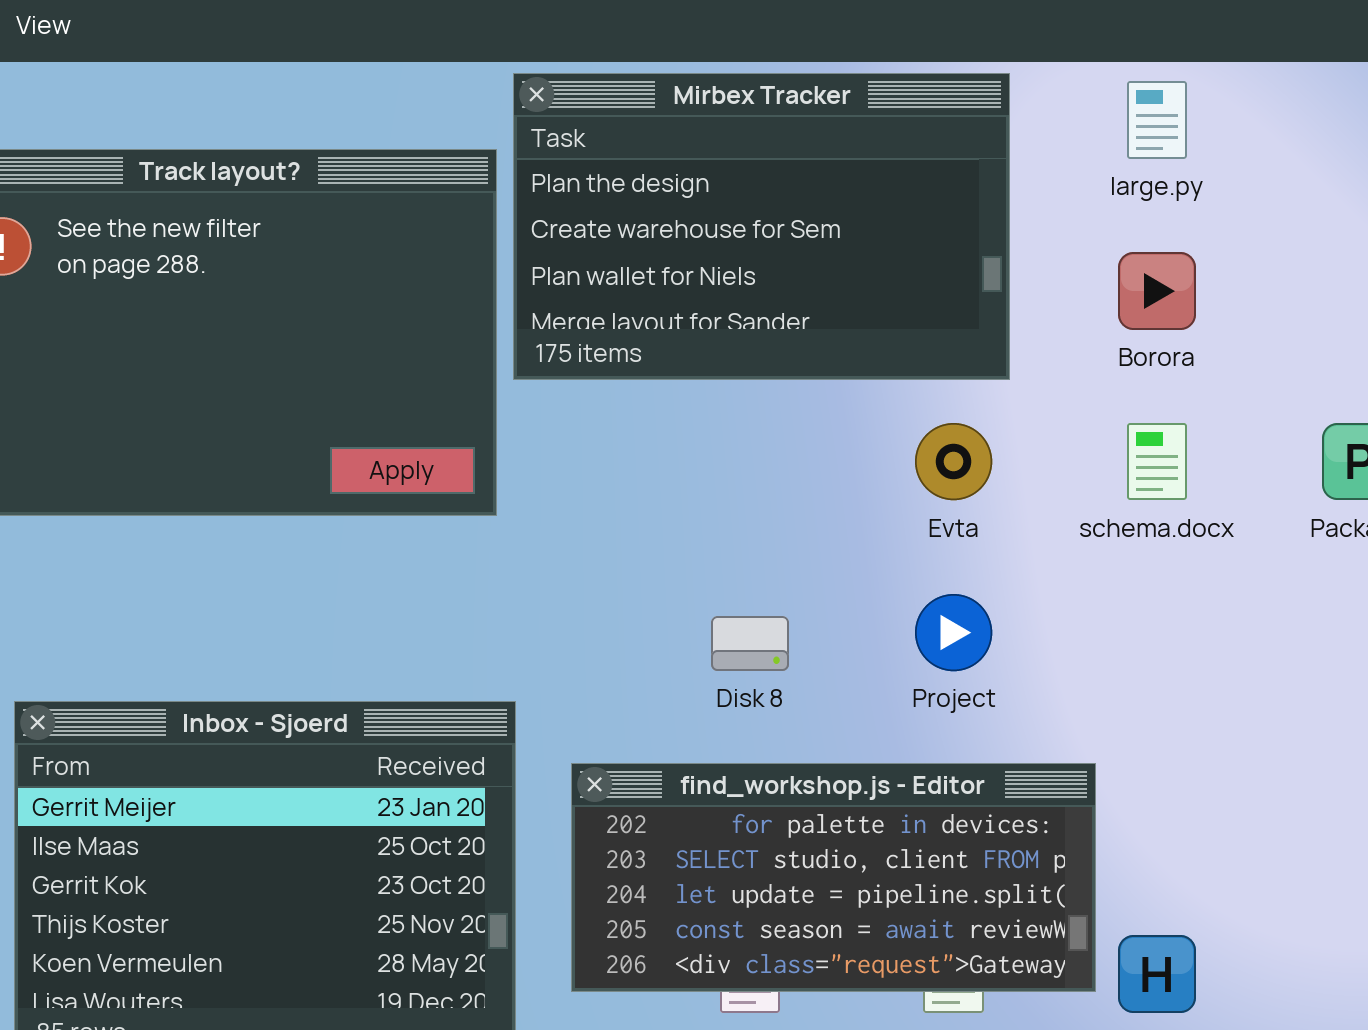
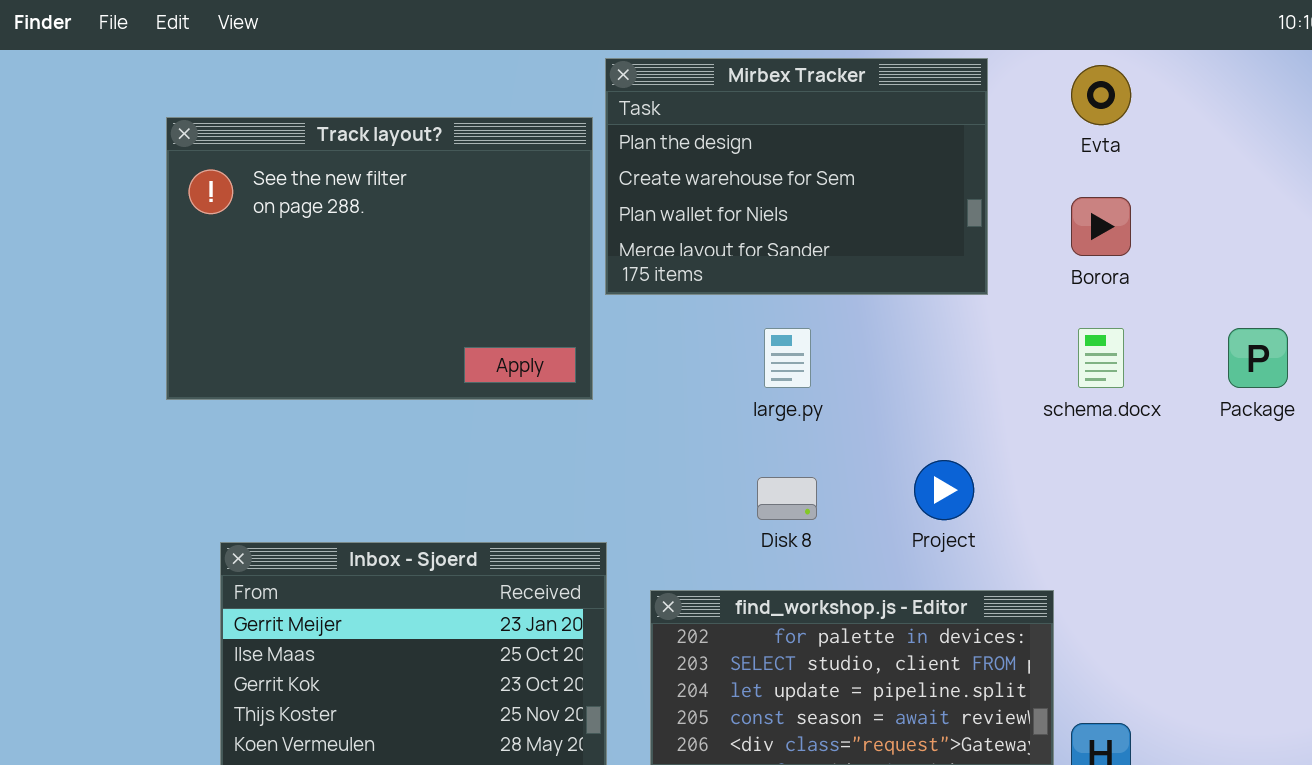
large.py: [1127,81,1187,159] -> [764,328,811,388], moved
Evta: [915,423,992,500] -> [1071,65,1131,125], moved

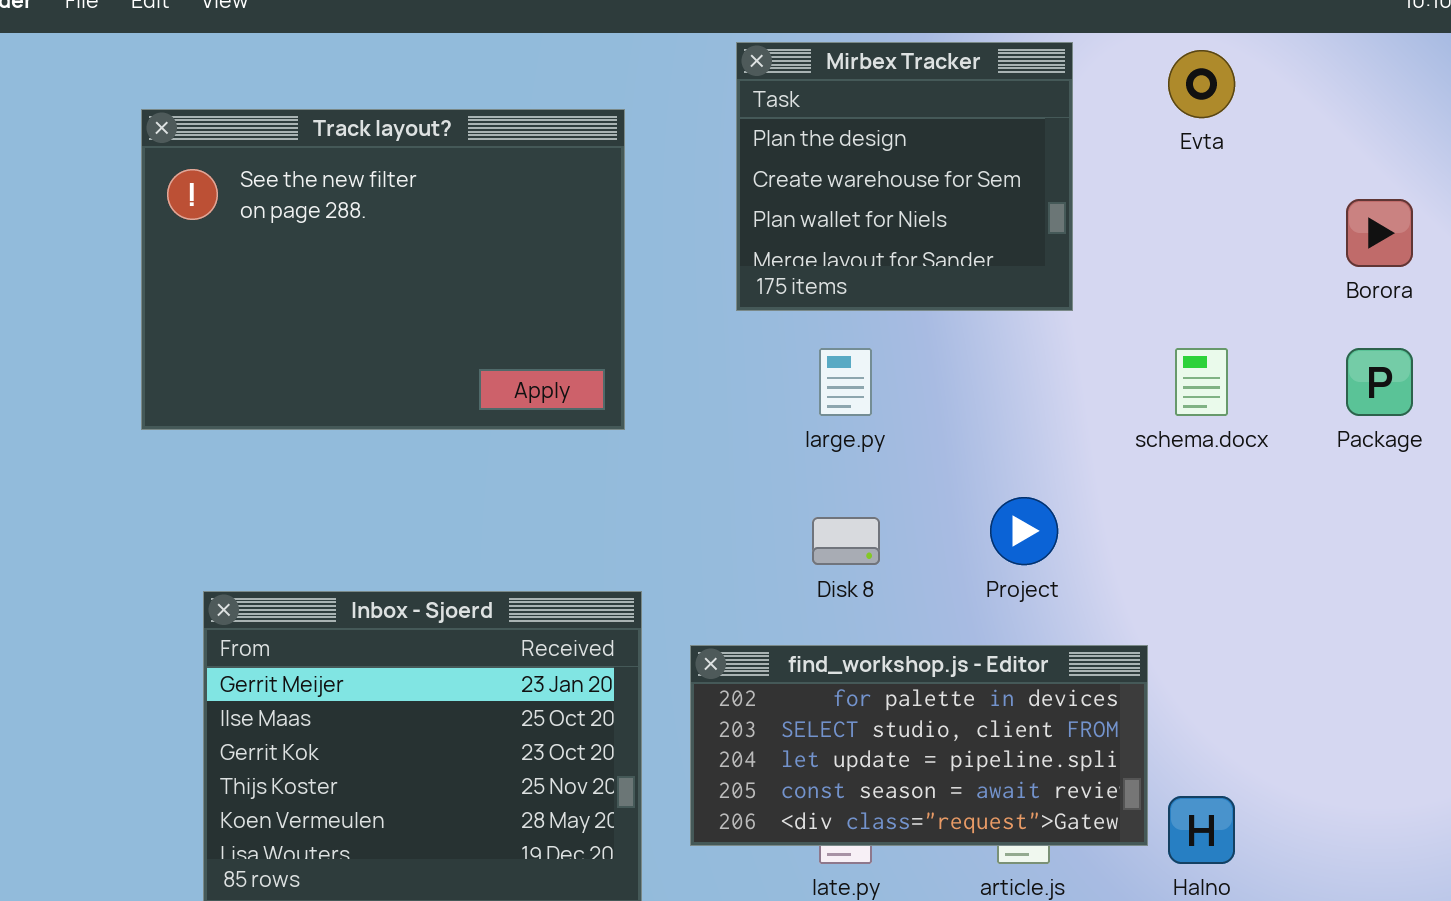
Mirbex Tracker: [605,58,988,295] -> [736,42,1073,311], resized
Borora: [1071,197,1131,256] -> [1346,199,1413,267], moved

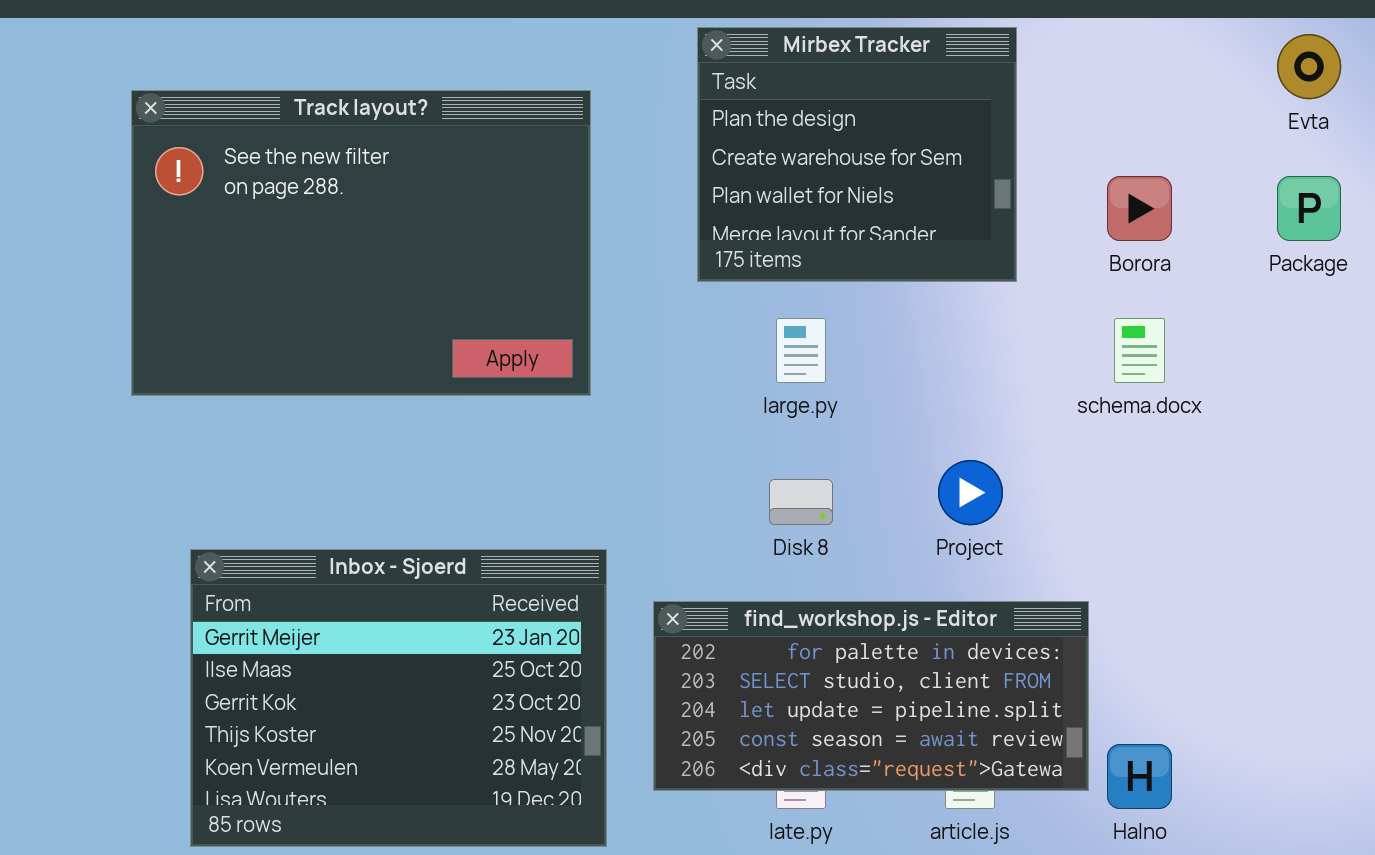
Evta: [1168,50,1235,118] -> [1277,34,1341,99], moved
Borora: [1346,199,1413,267] -> [1107,176,1172,241], moved
Package: [1346,348,1413,416] -> [1277,176,1341,241], moved

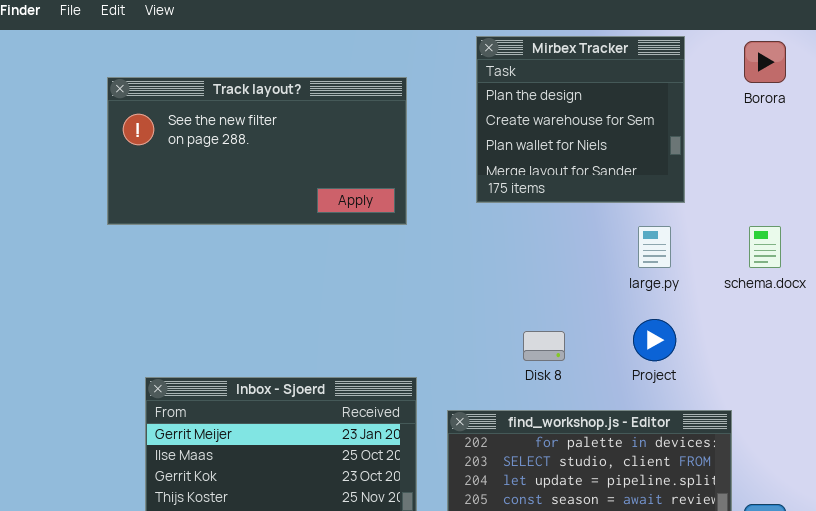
Track layout?: [131,90,591,396] -> [107,77,407,225], resized
Borora: [1107,176,1172,241] -> [744,41,786,83], moved
large.py: [776,318,826,383] -> [638,226,671,268], moved

